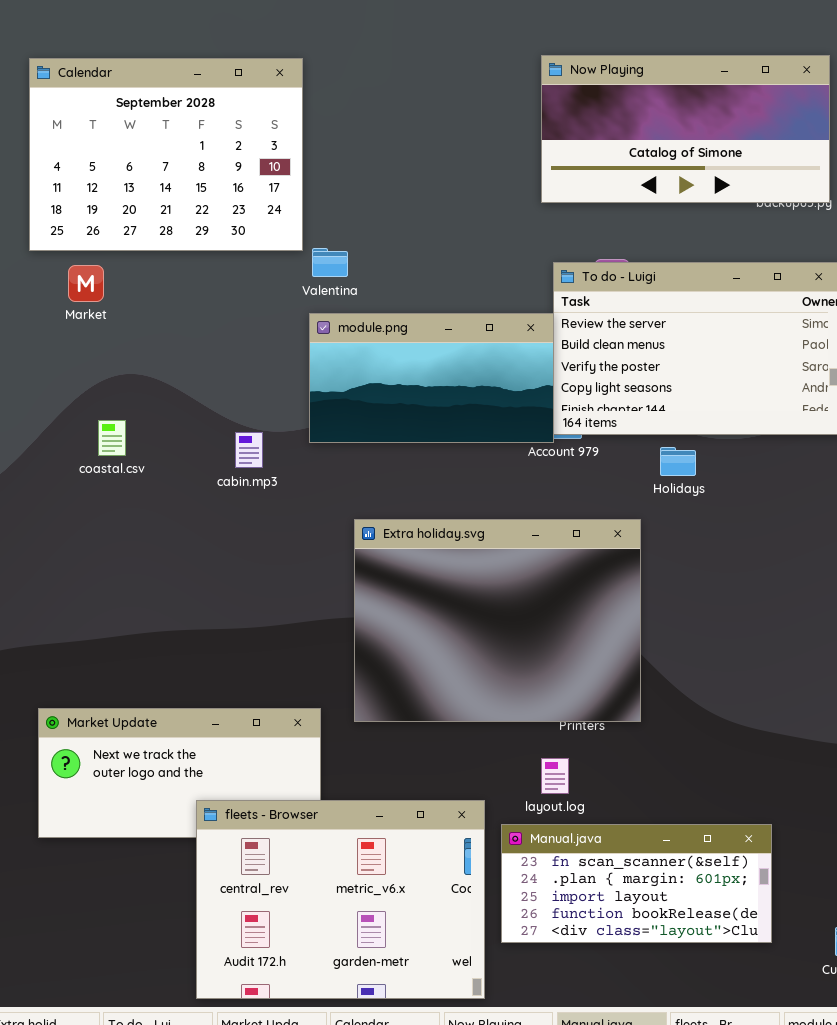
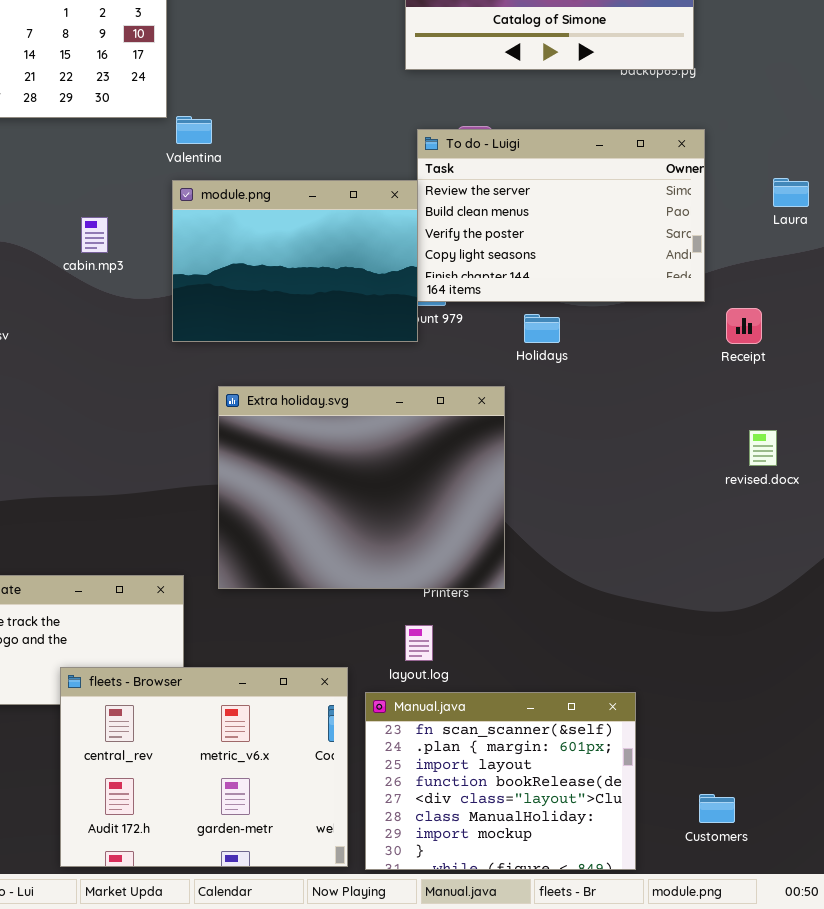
module.png: [309,313,554,443] -> [172,180,418,342], resized
cabin.mp3: [235,432,263,468] -> [81,217,108,253], moved
Manual.java: [501,824,772,943] -> [365,692,636,870], resized

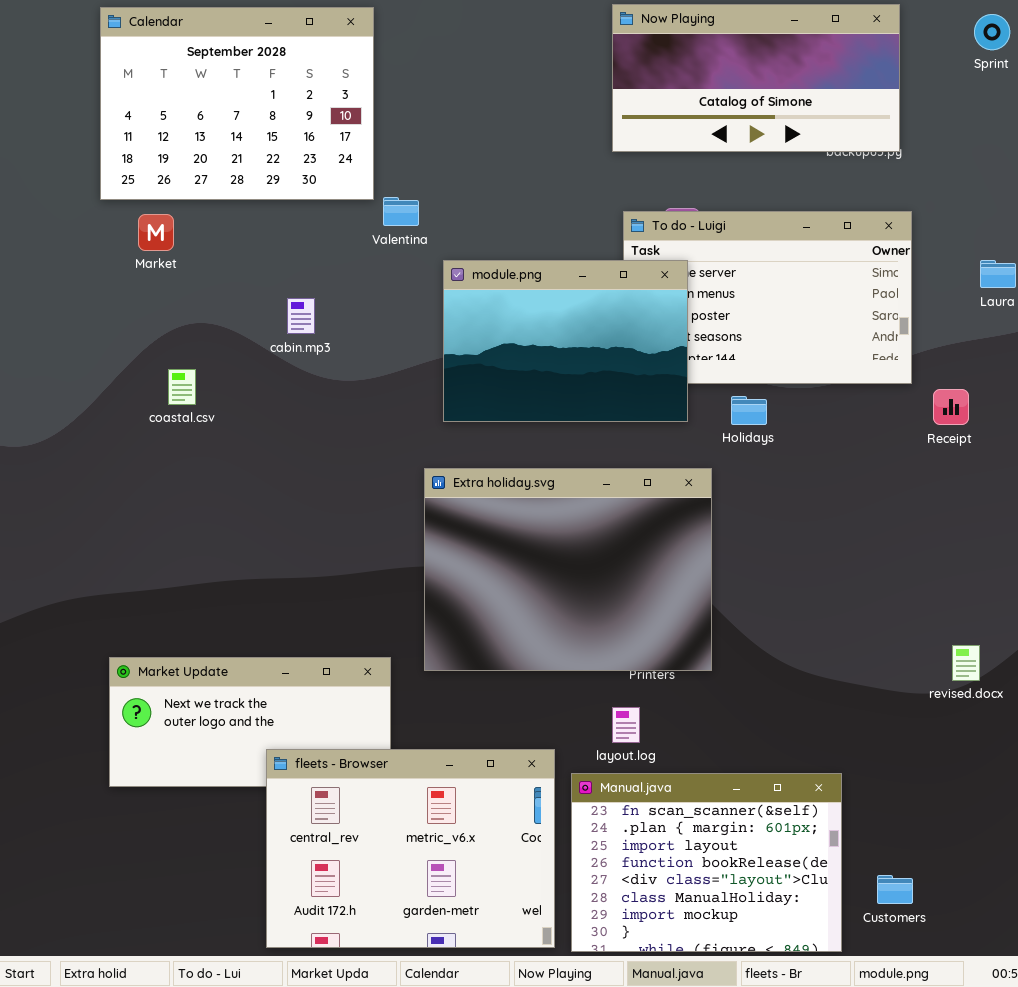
module.png: [172,180,418,342] -> [443,260,688,422], moved
revised.docx: [749,430,777,466] -> [952,645,980,681], moved
Customers: [699,794,735,823] -> [877,875,913,904], moved

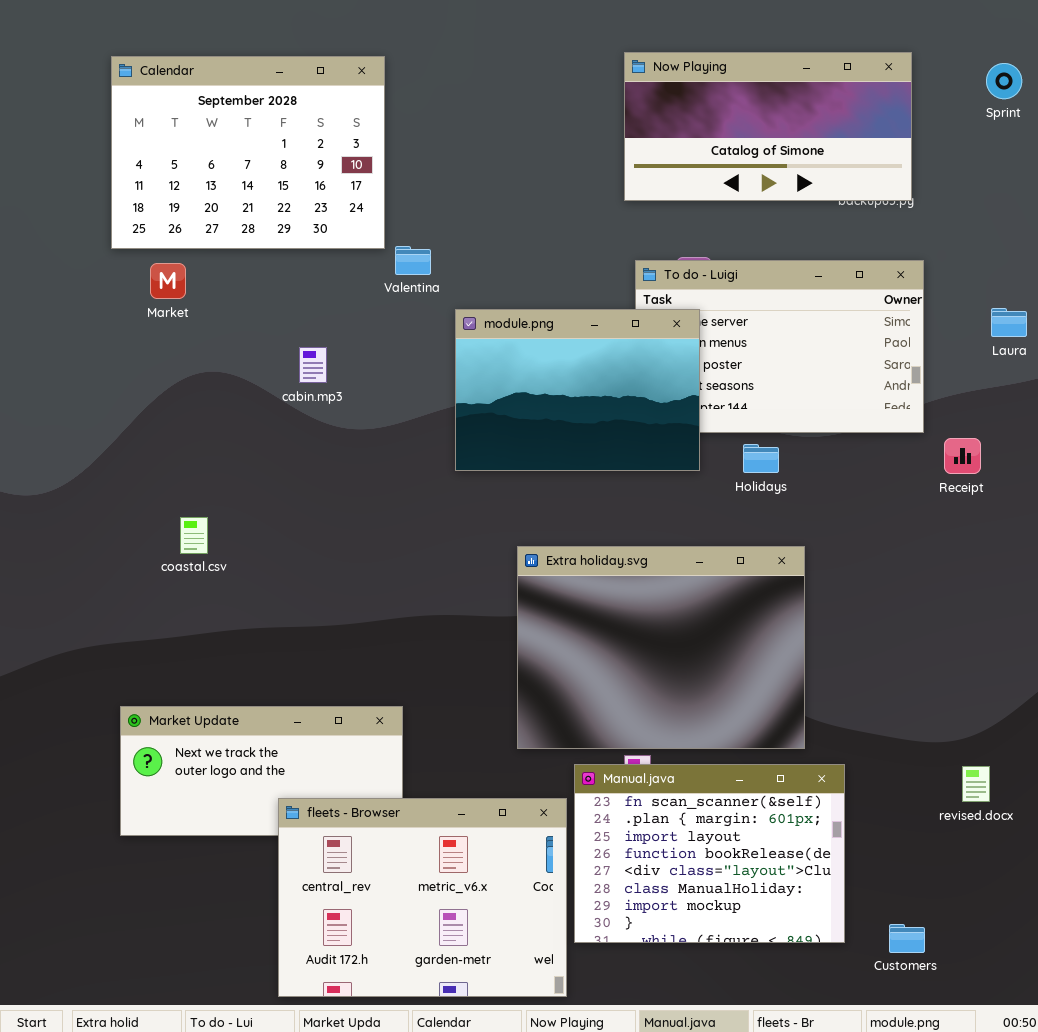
coastal.csv: [168,369,196,405] -> [180,517,208,554], moved
Extra holiday.svg: [424,468,712,671] -> [517,546,805,749], moved
revised.docx: [952,645,980,681] -> [962,766,990,802], moved
Manual.java: [571,773,842,952] -> [574,764,845,943], moved

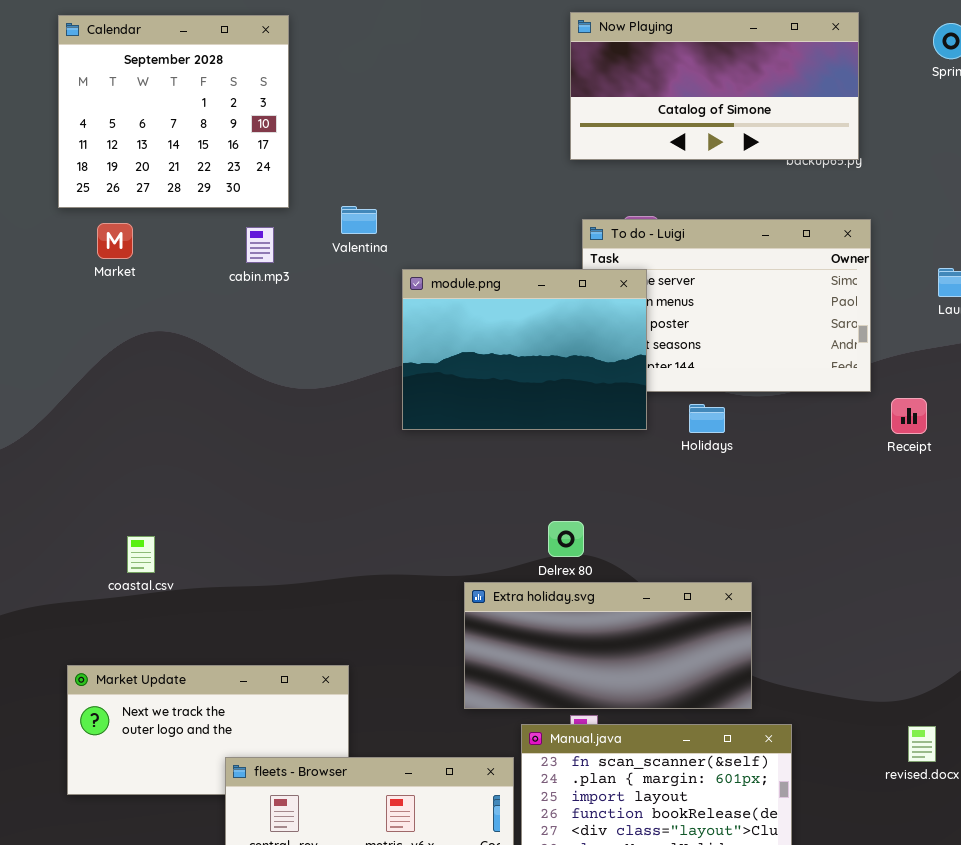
Calendar: [111,56,385,249] -> [58,15,289,208], resized
cabin.mp3: [299,347,327,383] -> [246,227,274,263], moved
coastal.csv: [180,517,208,554] -> [127,536,155,573], moved
Extra holiday.svg: [517,546,805,749] -> [464,582,752,709], resized

